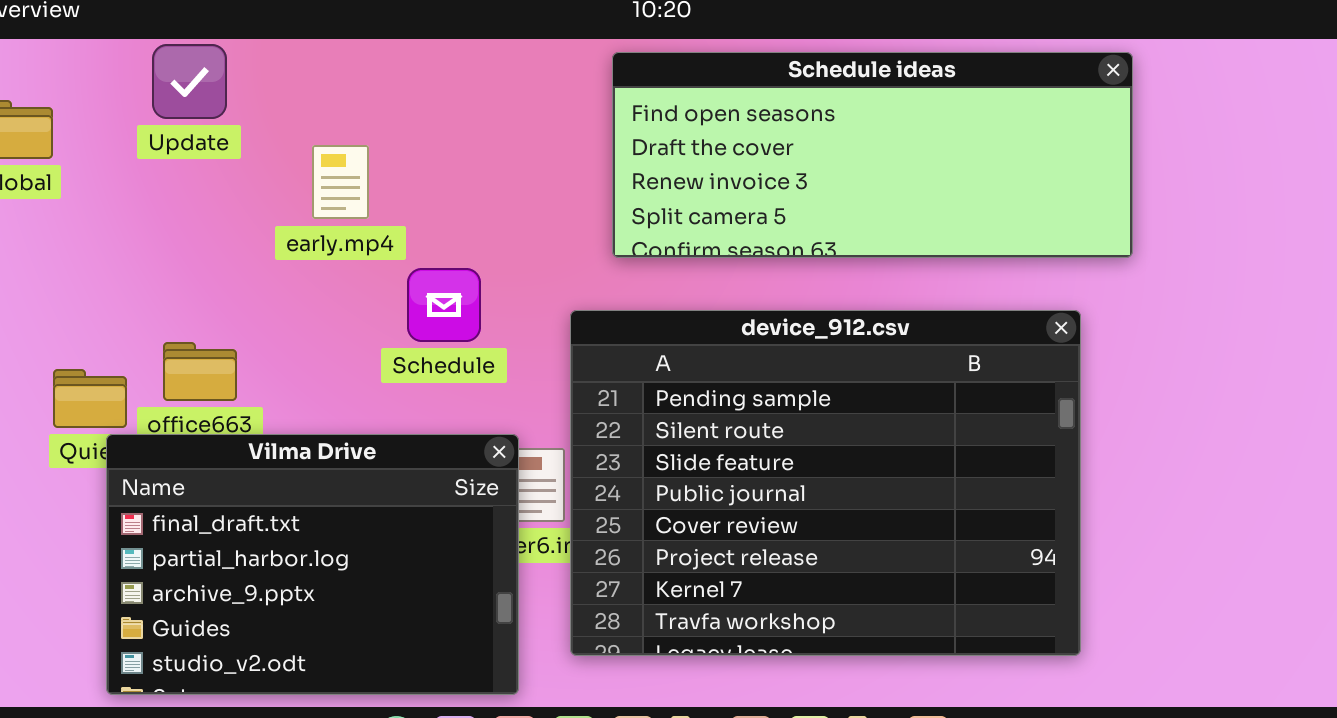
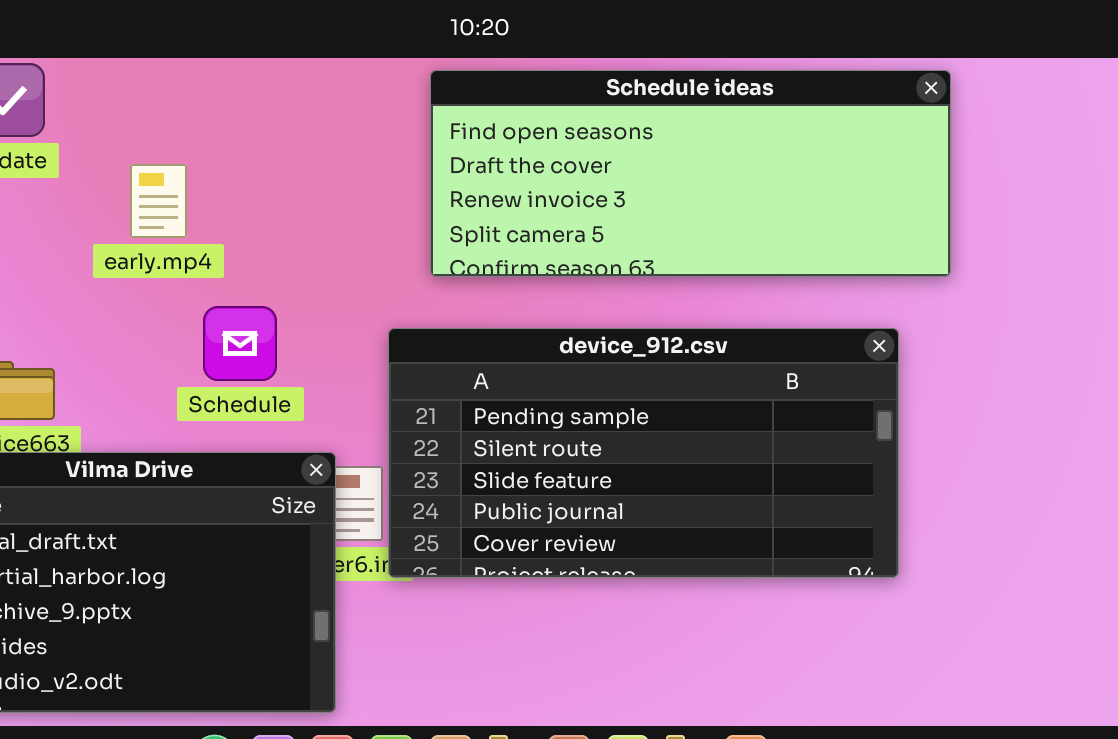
Schedule: [407,268,481,342] -> [203,306,277,381], moved
device_912.csv: [570,310,1081,656] -> [388,328,899,578], resized

